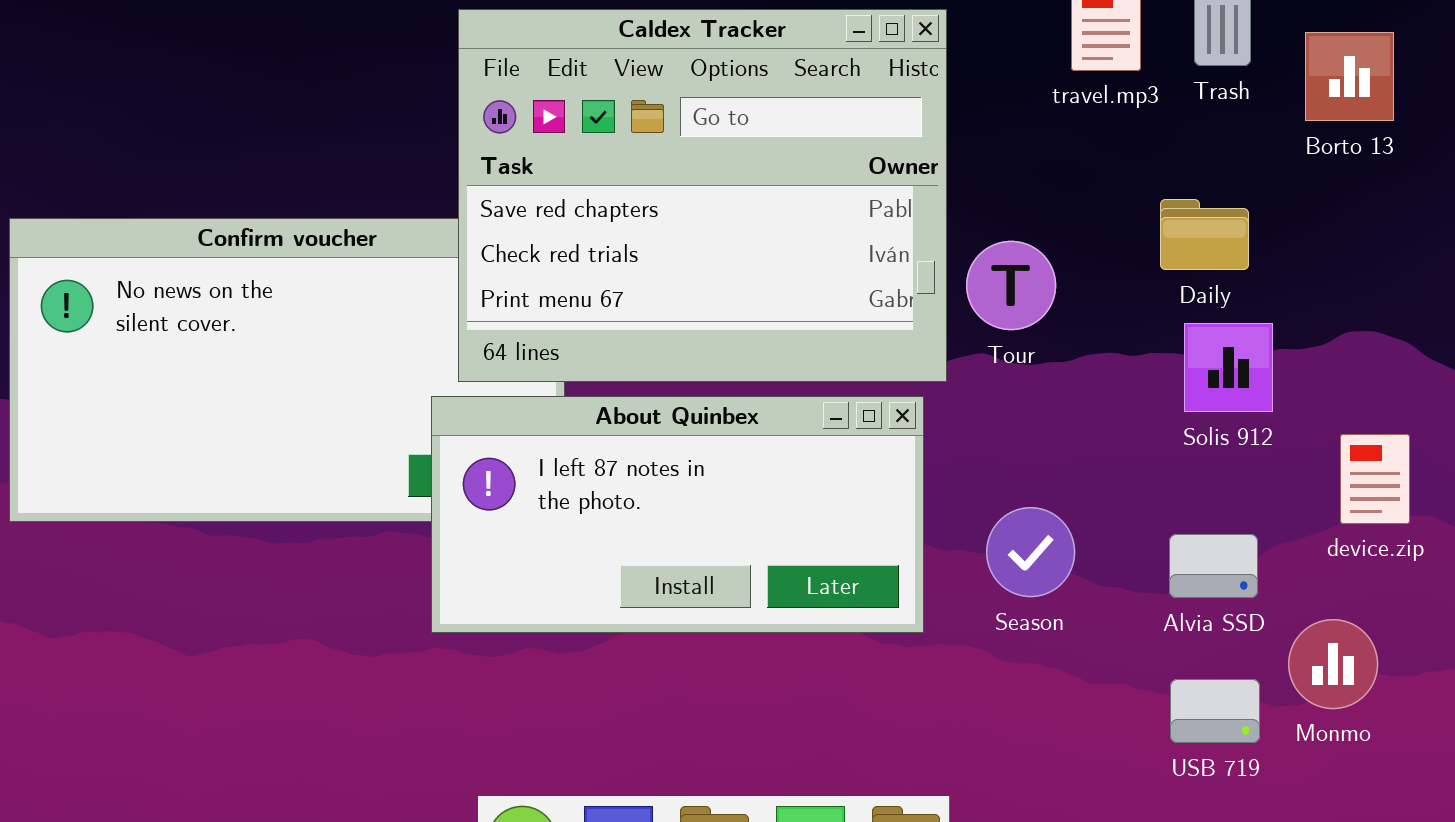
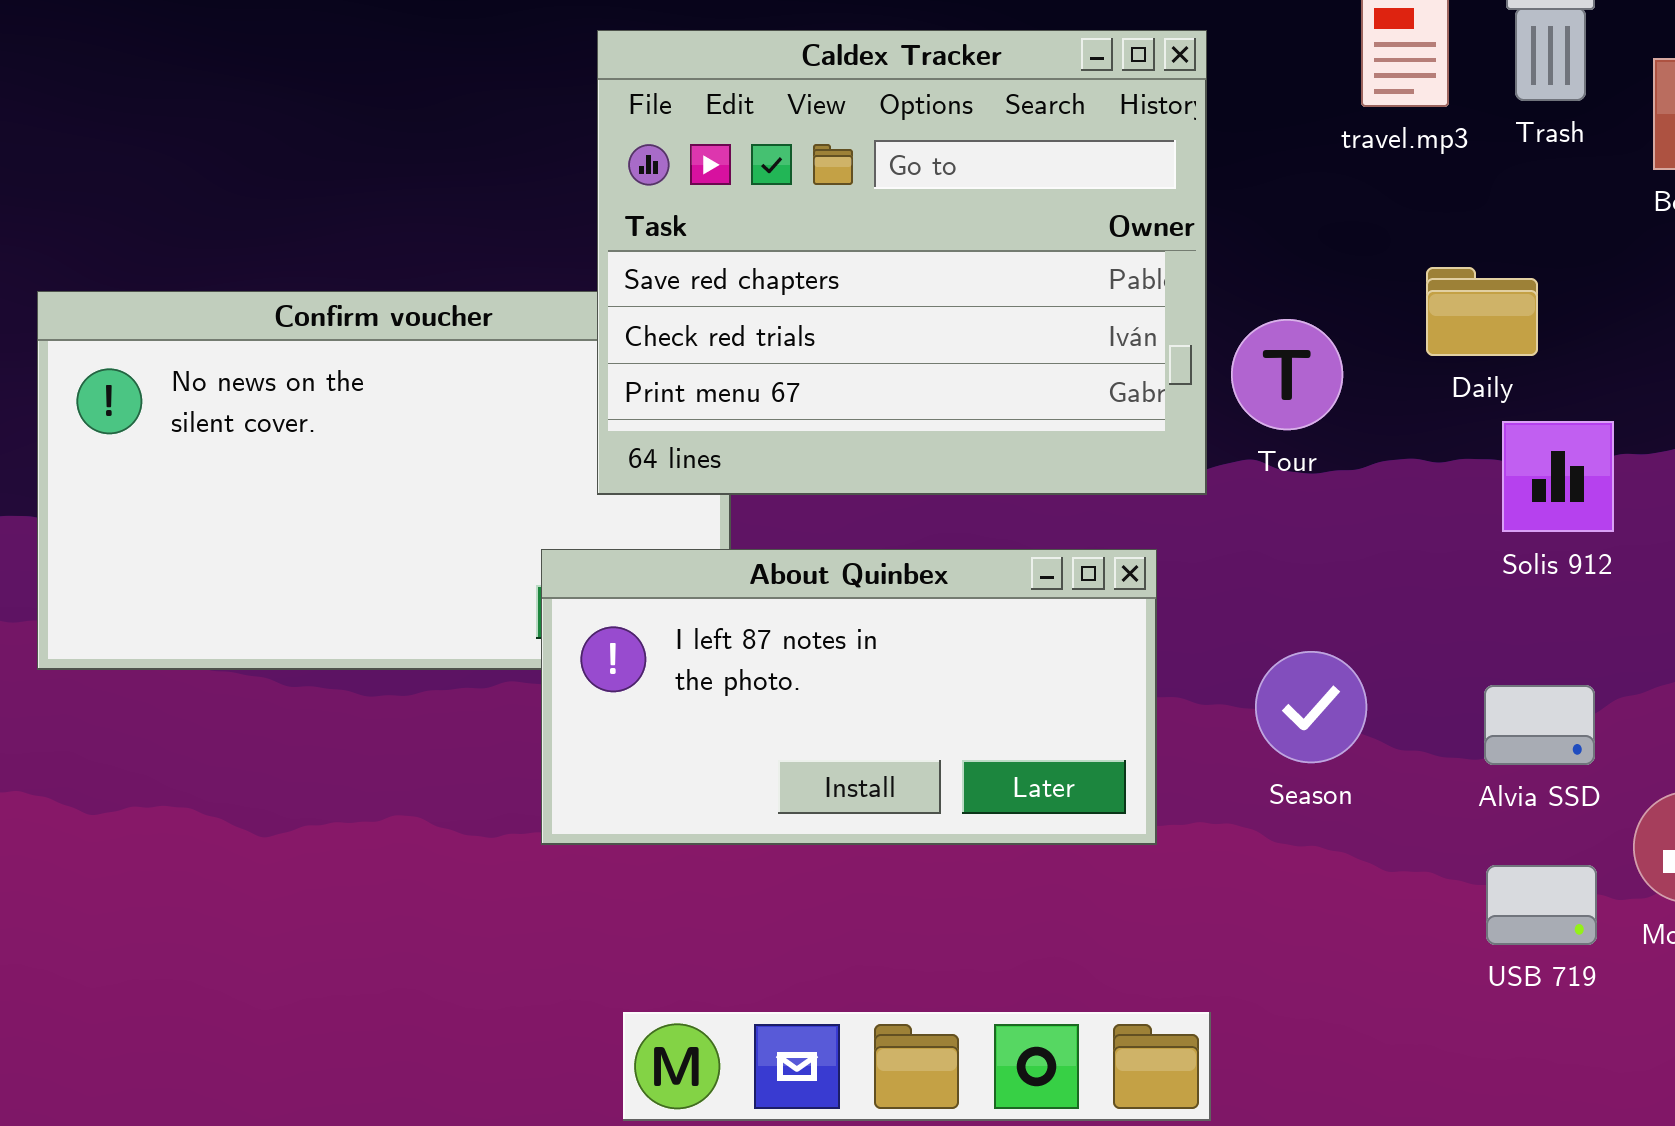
Daily: [1160,199,1249,270] -> [1426,267,1538,356], moved
About Quinbex: [431,396,924,633] -> [541,549,1157,845], moved

